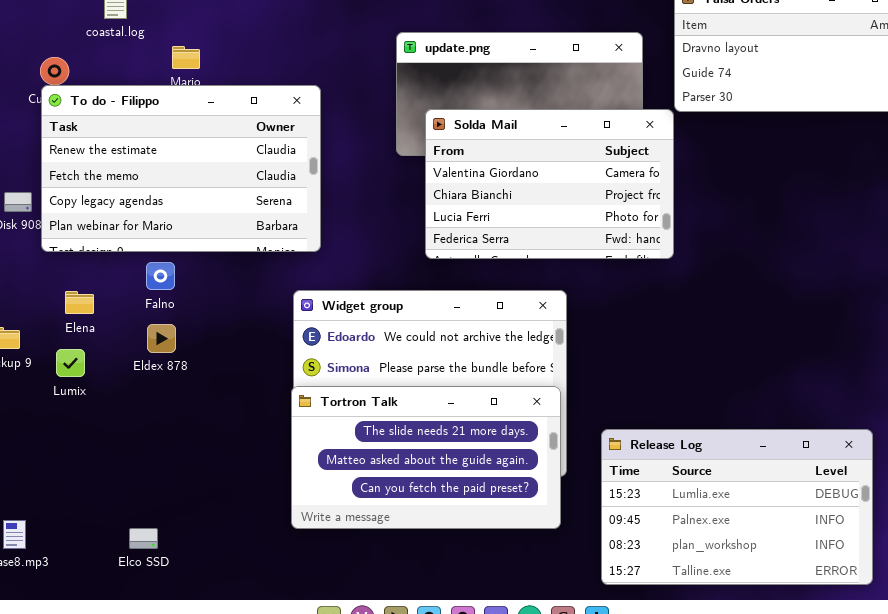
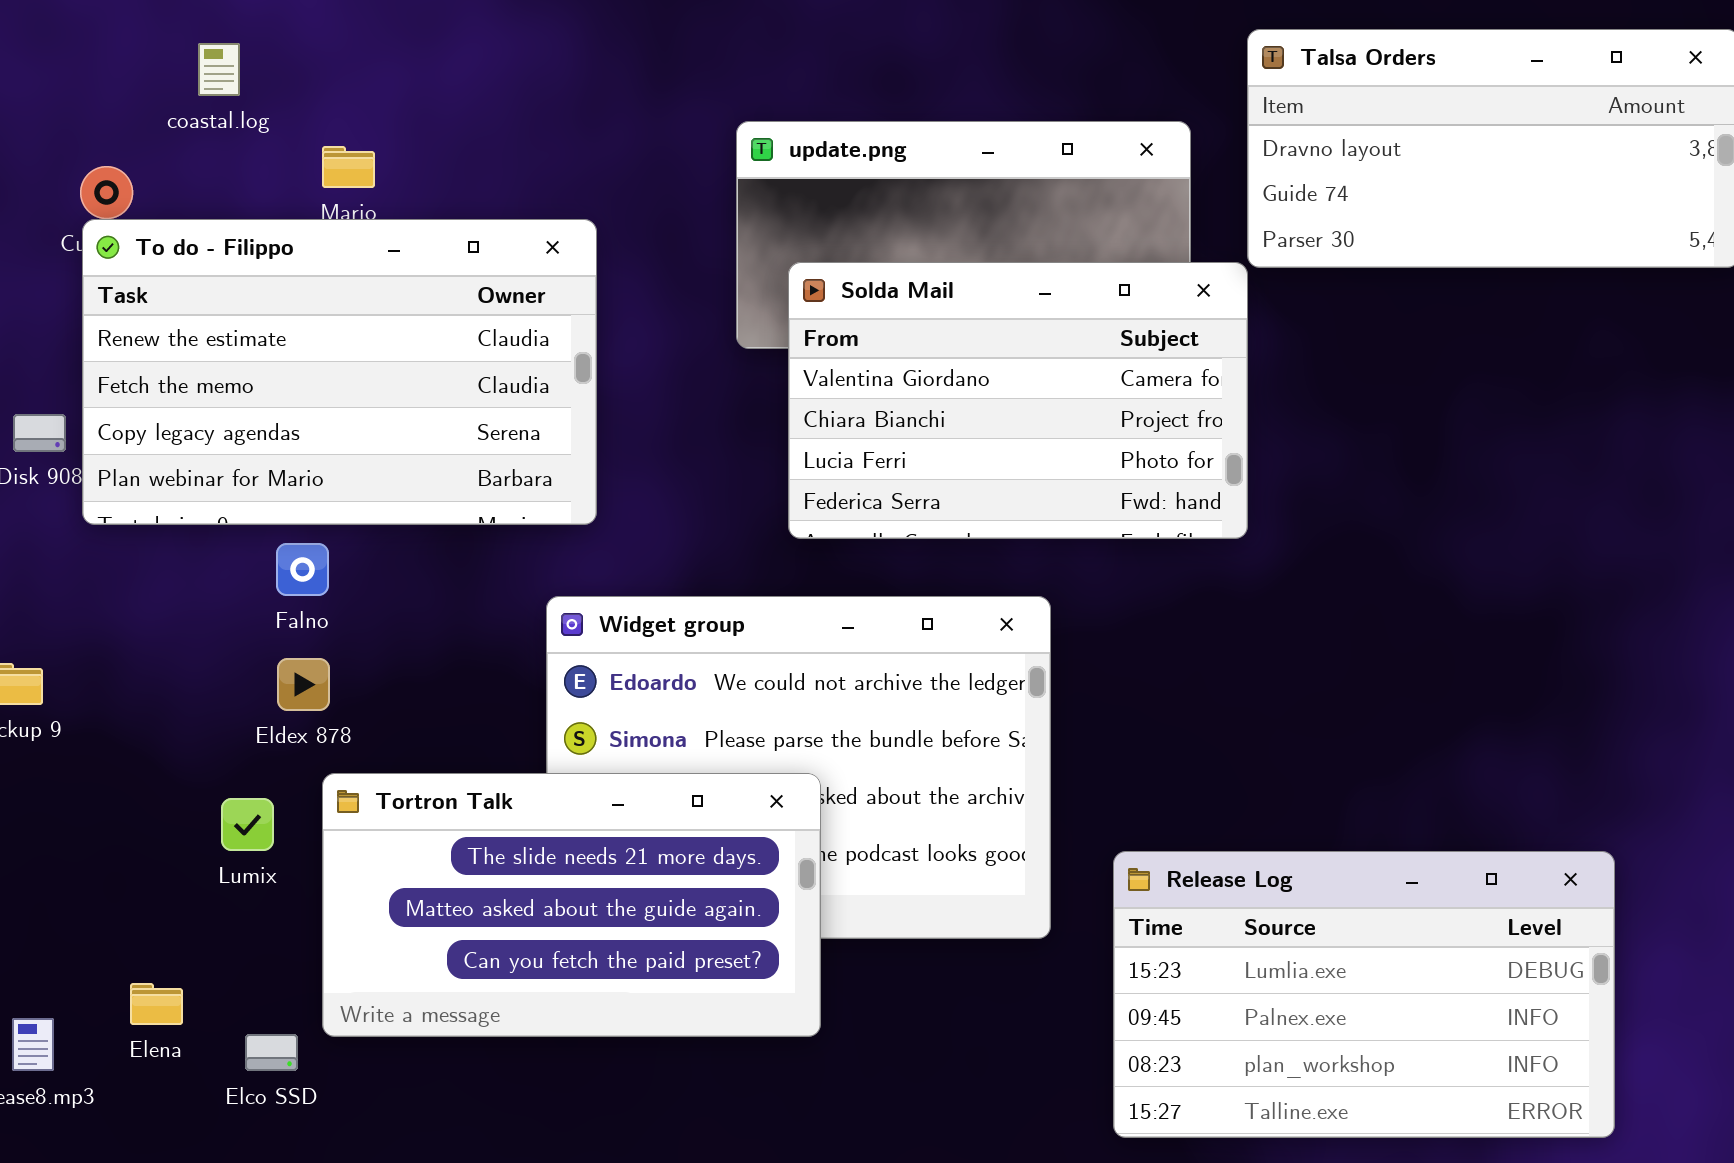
Elena: [65,291,94,314] -> [130,983,183,1025], moved
Lumix: [56,349,85,377] -> [221,798,274,851], moved
Tortron Talk: [291,386,561,529] -> [322,773,821,1037], moved

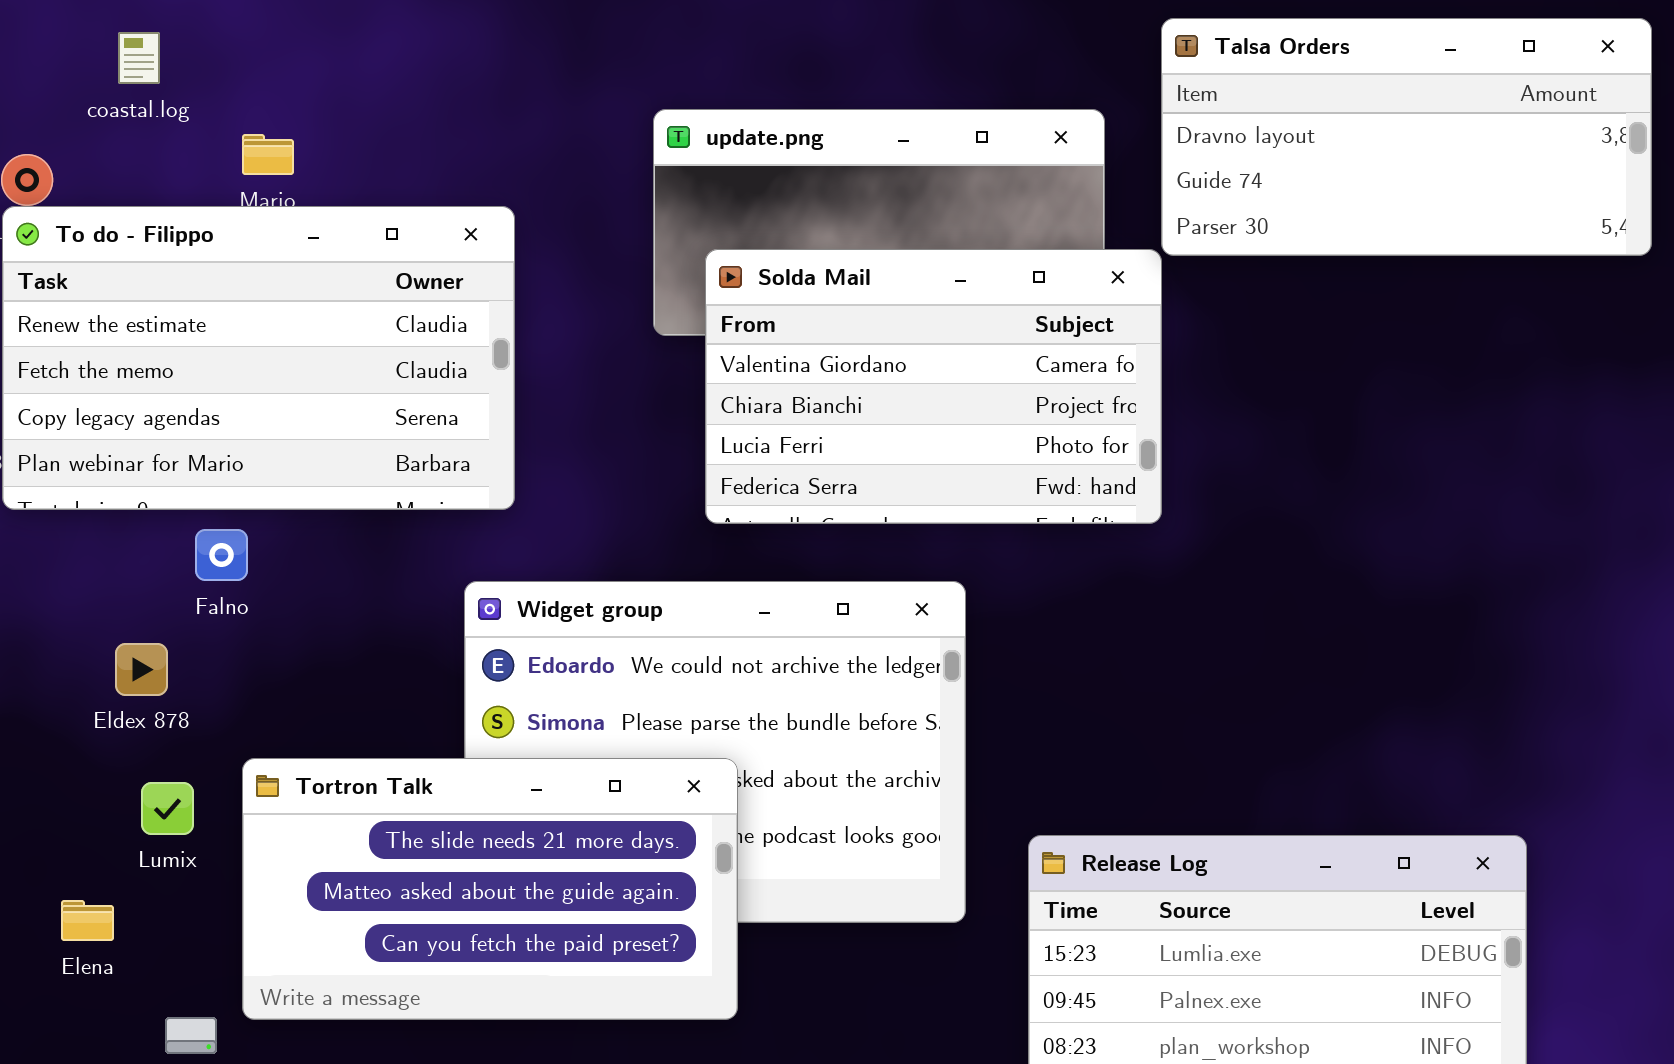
Eldex 878: [277,658,330,711] -> [115,643,168,696], moved
Elena: [130,983,183,1025] -> [61,900,114,941], moved

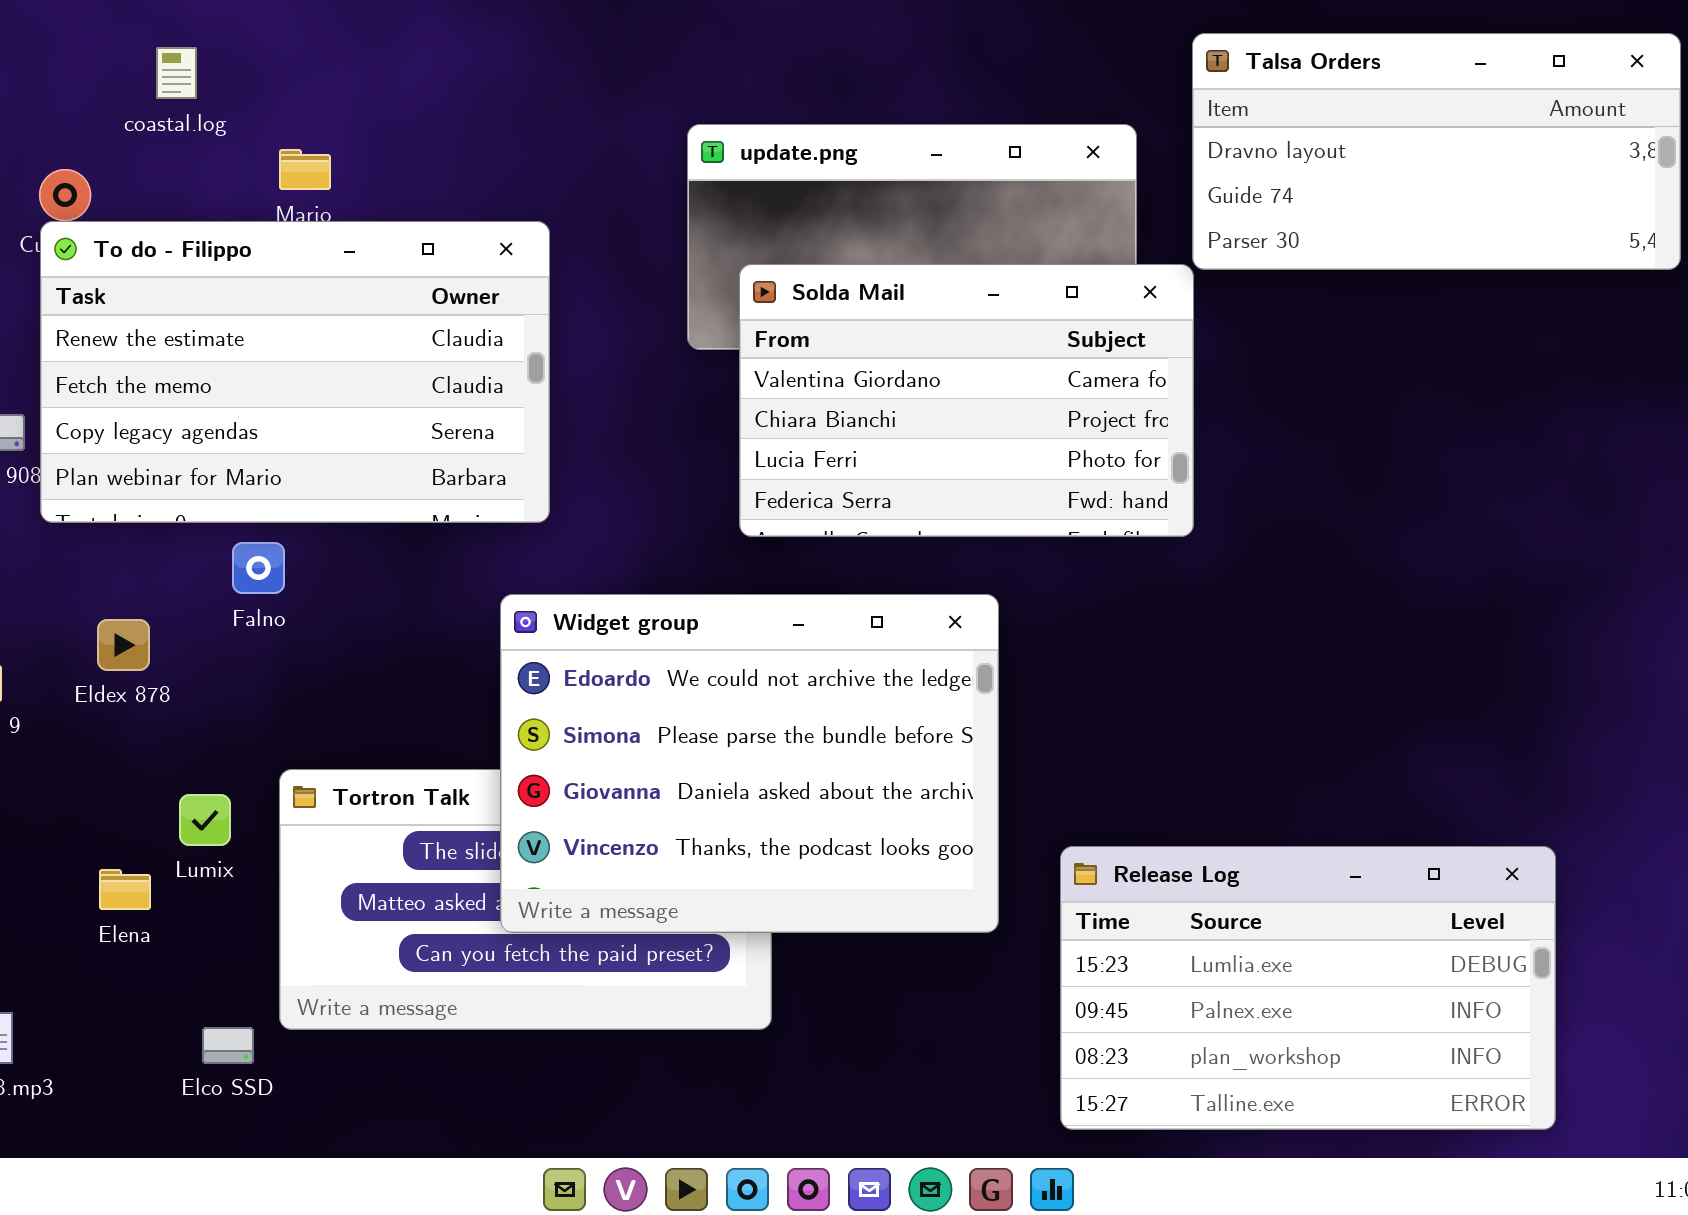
Widget group: [464,581,966,923] -> [500,594,999,933], raised
Eldex 878: [115,643,168,696] -> [97,619,150,671], moved
Elena: [61,900,114,941] -> [99,869,151,910], moved

